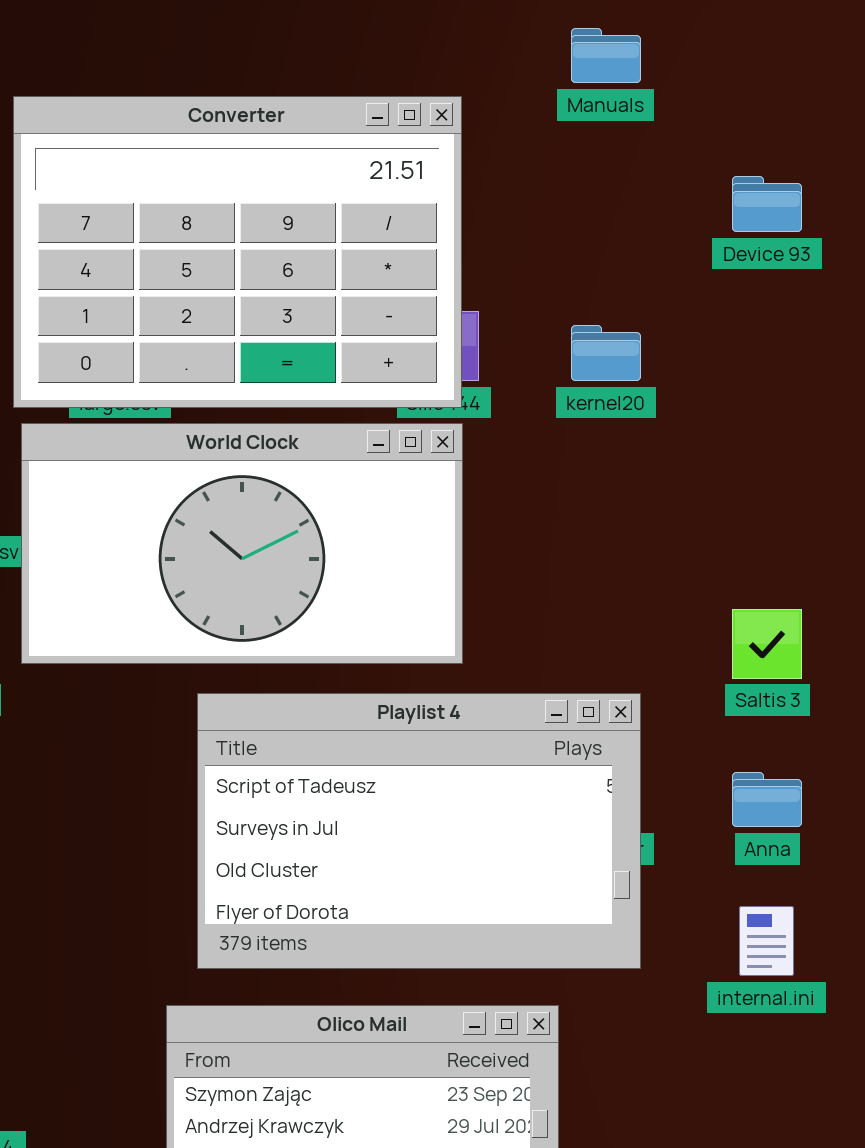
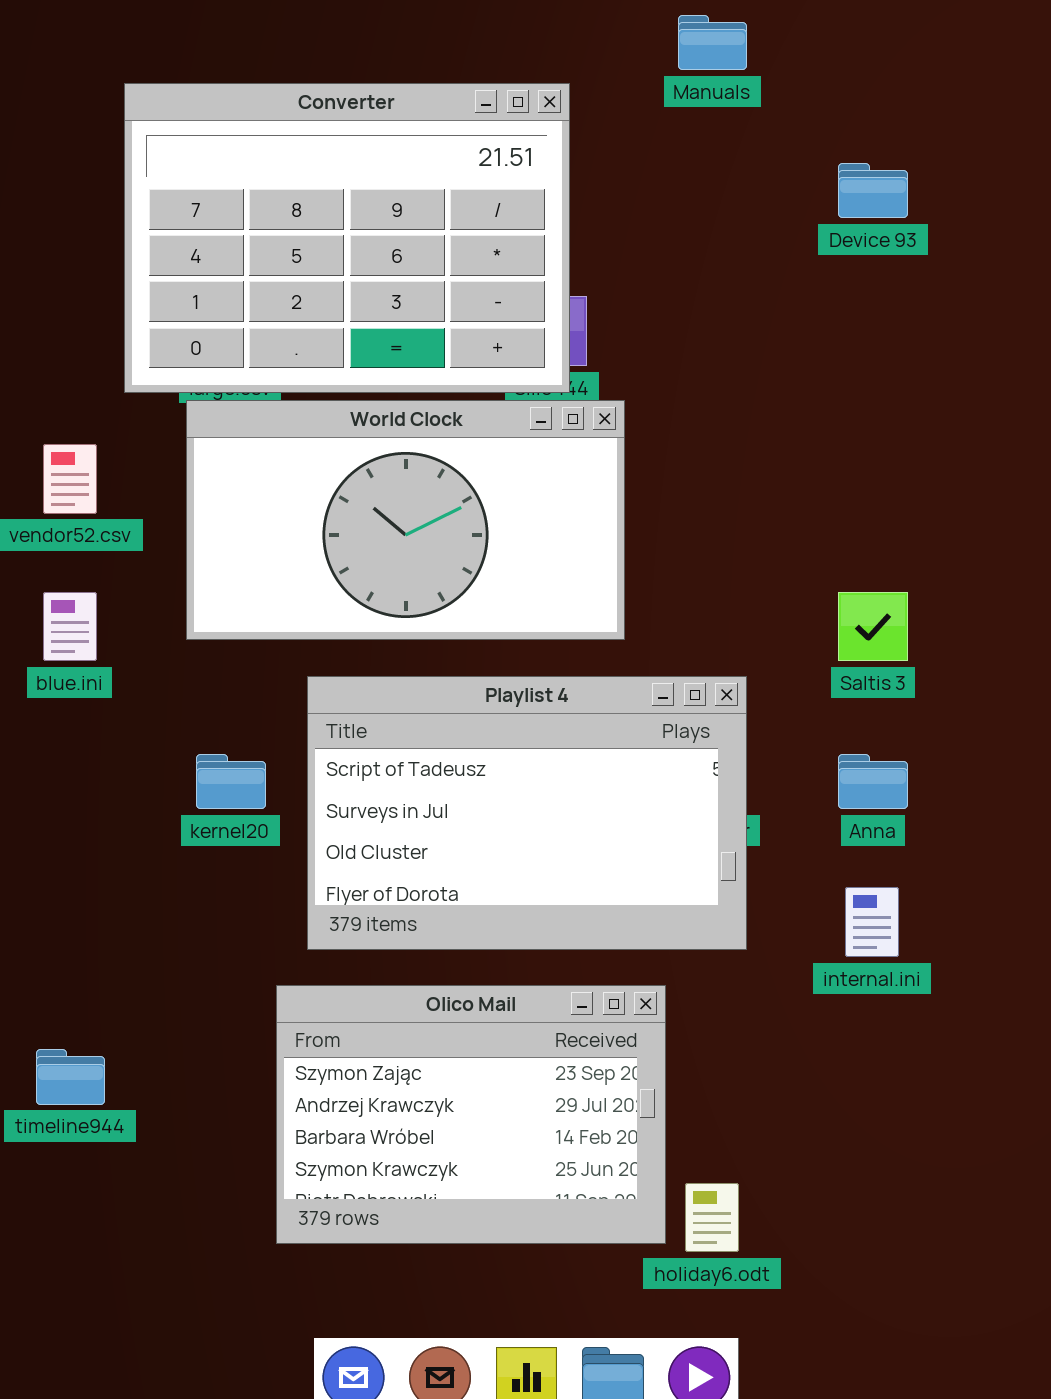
kernel20: [571,325,641,381] -> [196,754,266,809], moved
World Clock: [21,423,463,664] -> [186,400,625,640], moved

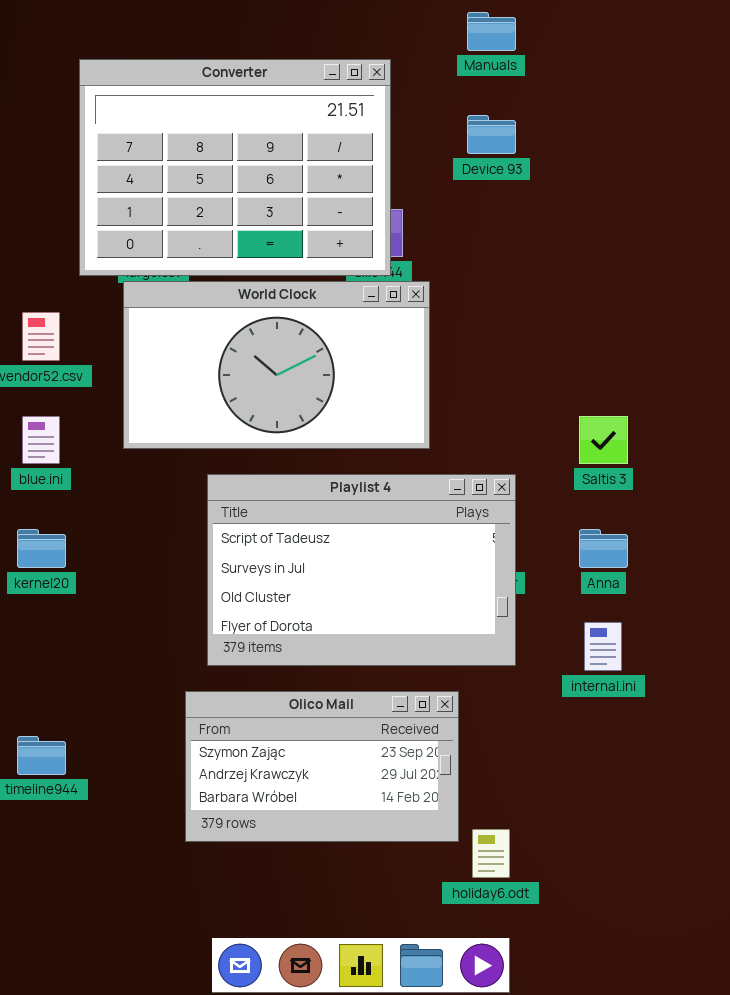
Device 93: [838,163,908,218] -> [467,115,516,154], moved
kernel20: [196,754,266,809] -> [17,529,66,568], moved
Olico Mail: [276,985,666,1244] -> [185,691,459,842], resized

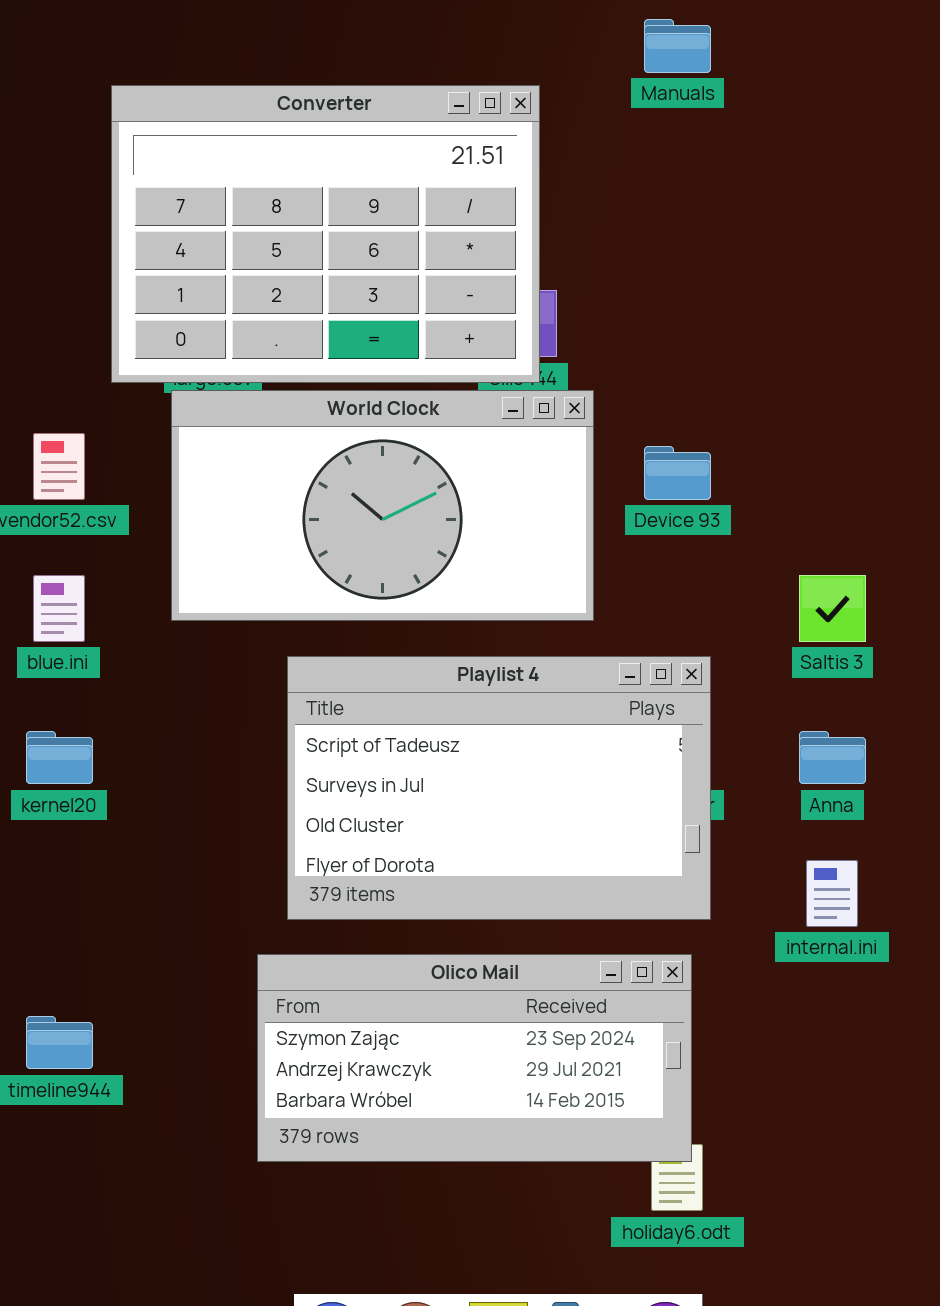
Device 93: [467,115,516,154] -> [644,446,711,500], moved
Olico Mail: [185,691,459,842] -> [257,954,692,1162], resized

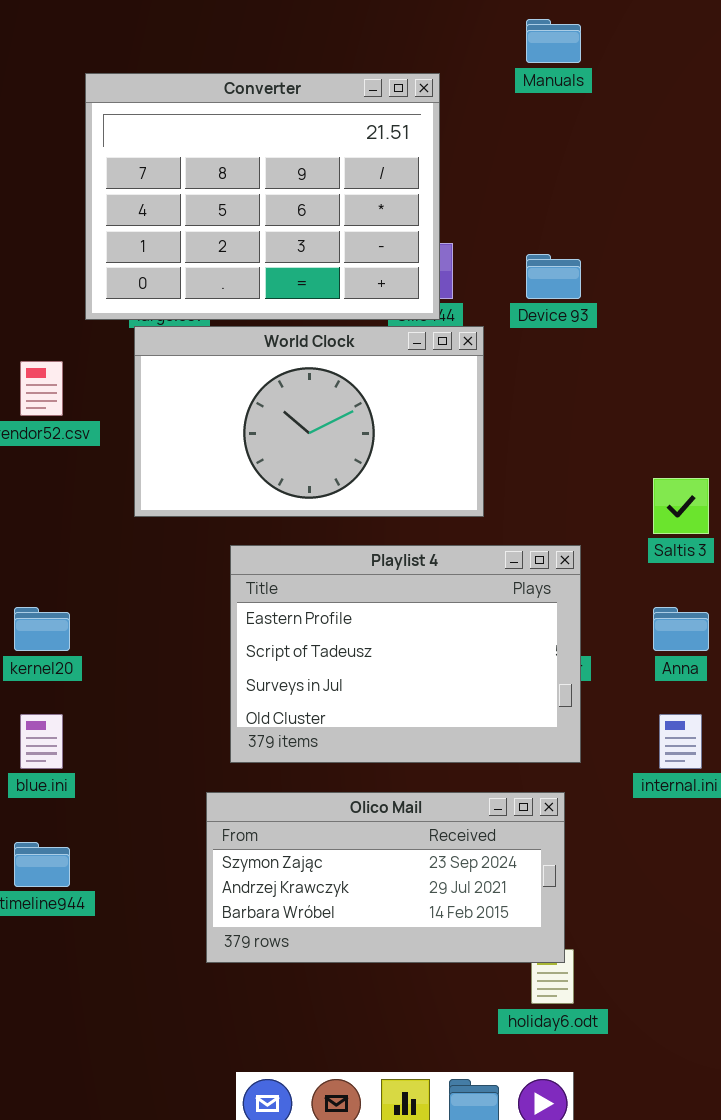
Device 93: [644,446,711,500] -> [526,254,581,299], moved
blue.ini: [33,575,85,642] -> [20,714,63,769], moved
Playlist 4: [287,656,711,920] -> [230,545,581,763], scrolled up 1 row

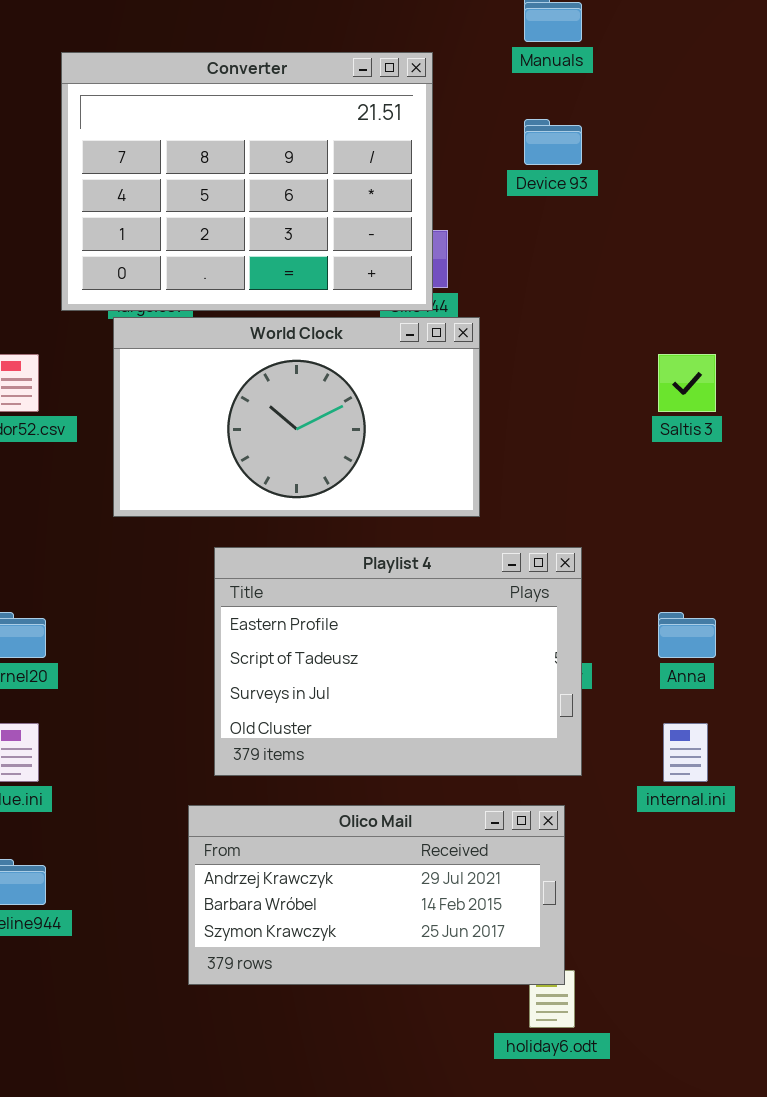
Device 93: [526,254,581,299] -> [524,119,582,165], moved
Saltis 3: [653,478,709,534] -> [658,354,716,412], moved
Olico Mail: [206,792,565,963] -> [188,805,565,985], scrolled down 1 row

